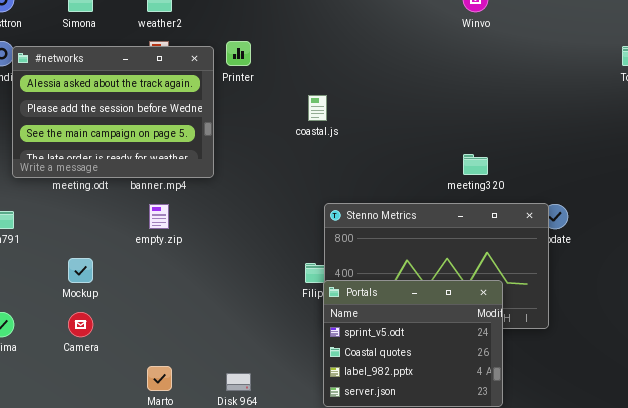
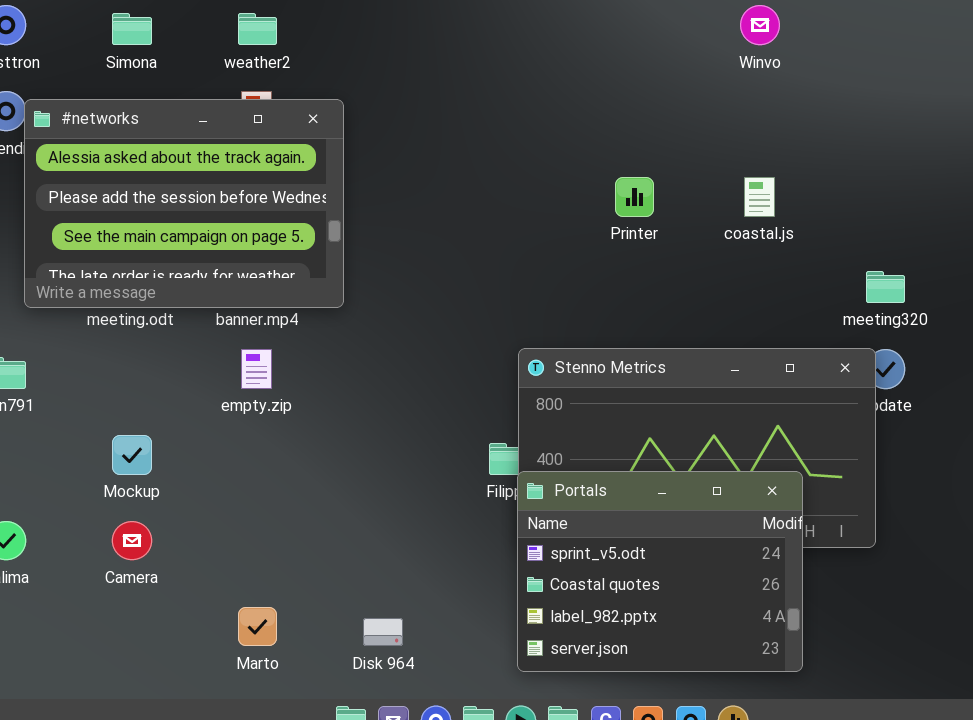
Printer: [226,41,251,66] -> [615,177,654,217], moved
coastal.js: [308,95,327,121] -> [744,177,775,217], moved
meeting320: [463,154,488,175] -> [866,271,905,303], moved

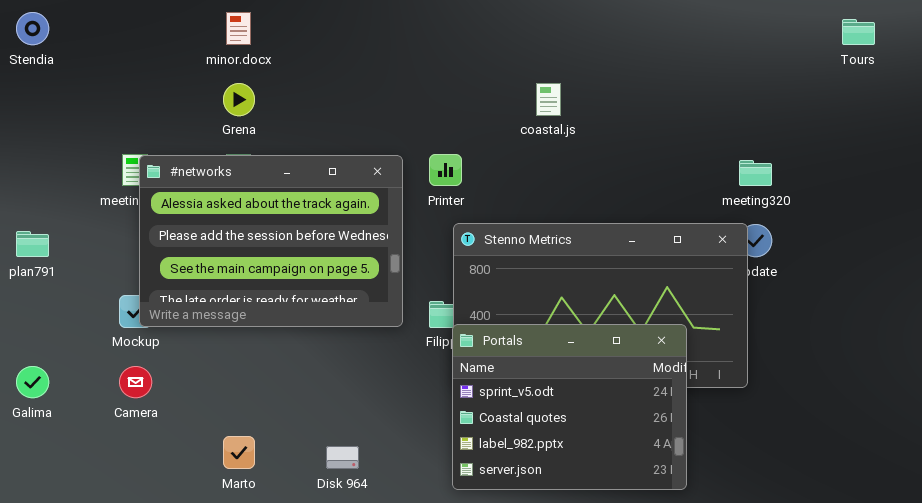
#networks: [24,99,344,308] -> [139,155,403,327], moved
Printer: [615,177,654,217] -> [429,154,462,186], moved
coastal.js: [744,177,775,217] -> [536,83,561,116], moved

